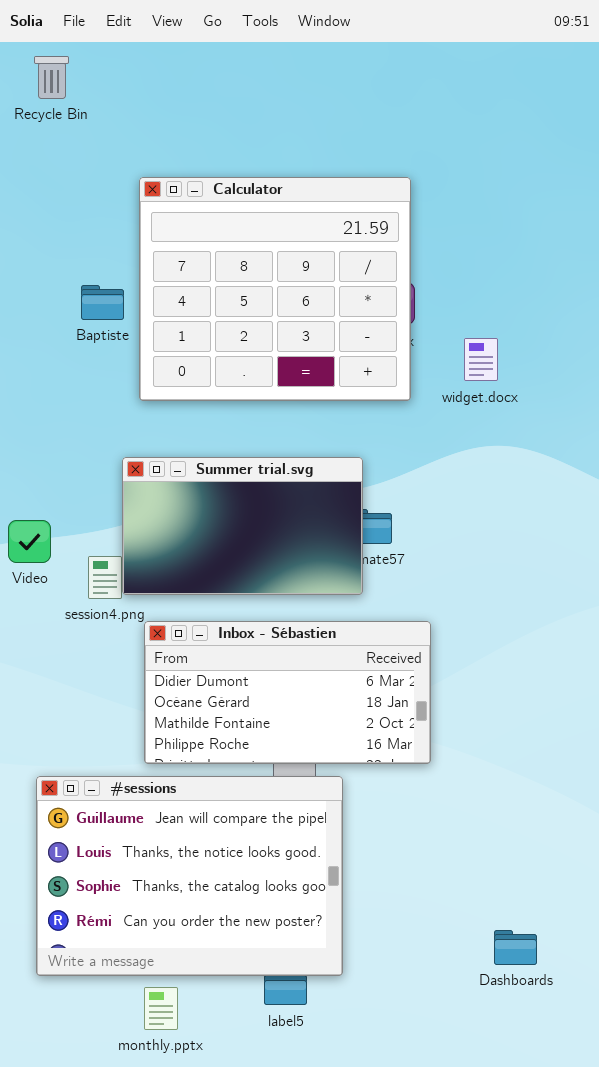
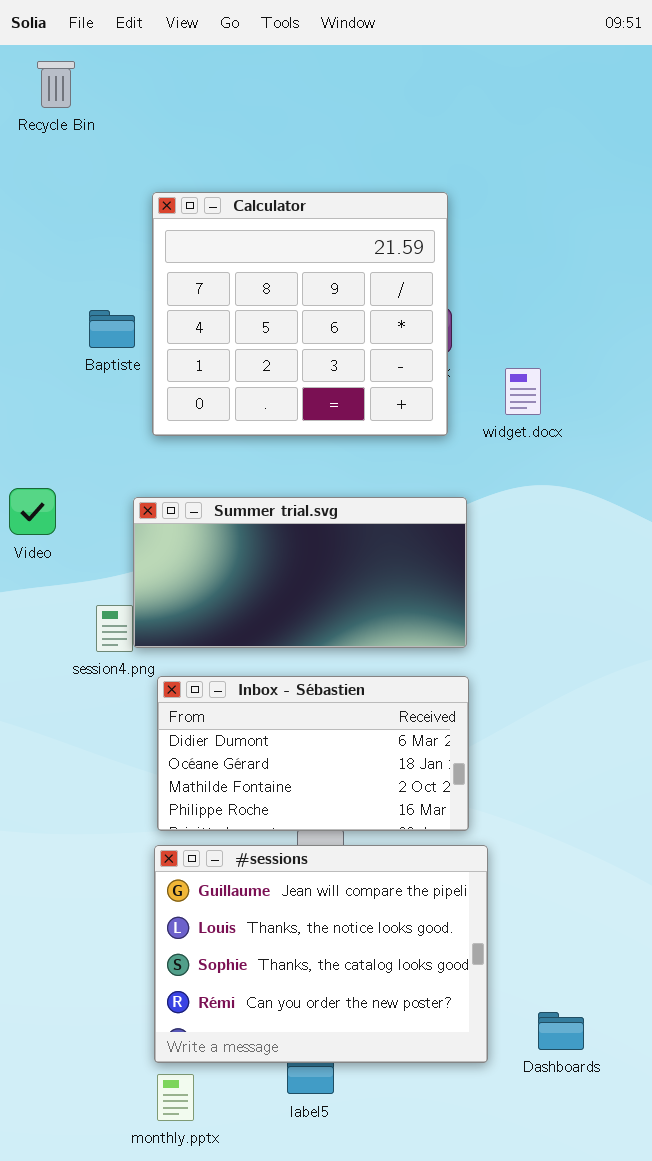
Summer trial.svg: [122,457,363,595] -> [133,497,467,648], resized
Video: [8,520,51,563] -> [9,488,56,535], moved
#sessions: [36,776,343,976] -> [154,845,488,1063], moved

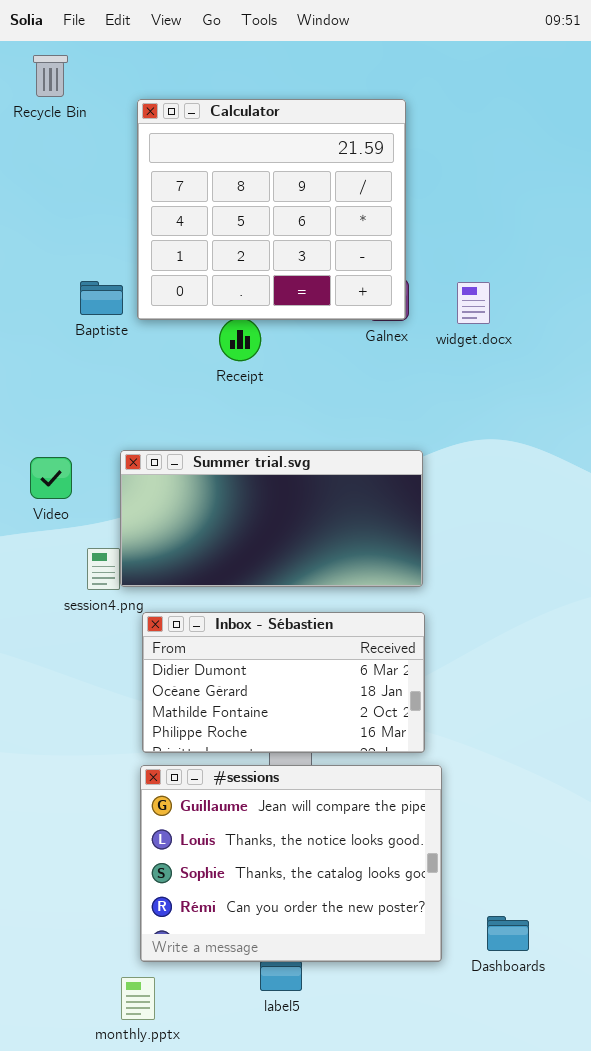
Calculator: [152,192,448,436] -> [137,99,406,320], moved
widget.docx: [505,368,541,415] -> [457,282,490,324], moved
Video: [9,488,56,535] -> [30,457,72,499], moved
monthly.pptx: [157,1074,194,1121] -> [121,977,155,1020], moved

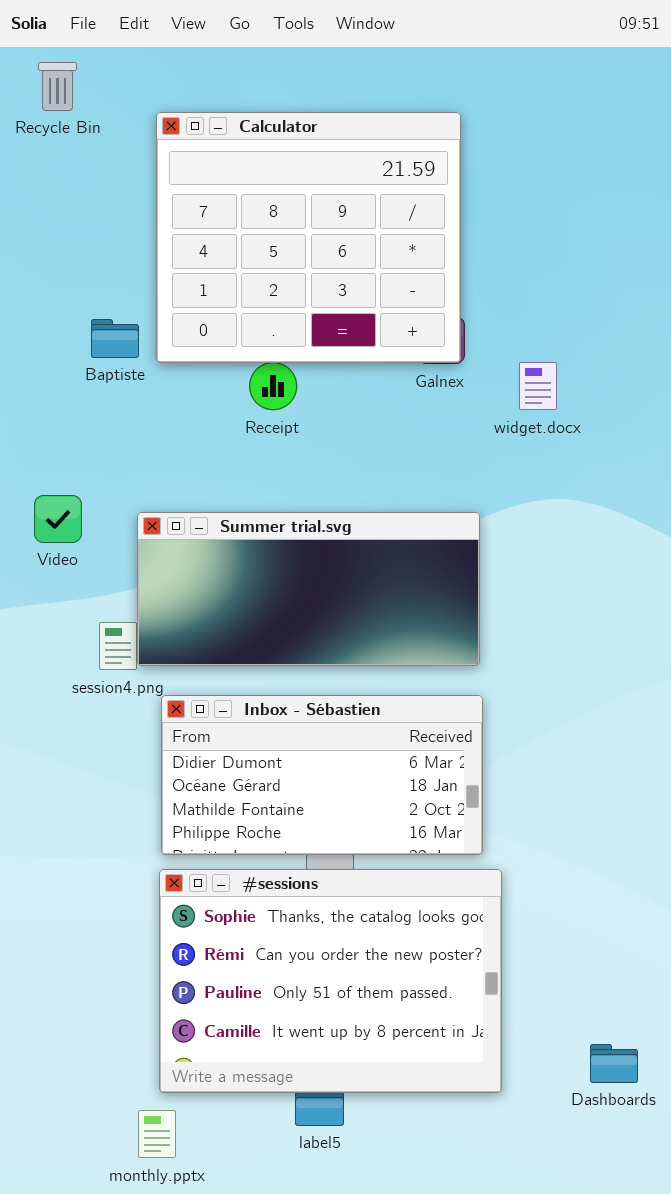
widget.docx: [457,282,490,324] -> [519,362,557,410], moved
Video: [30,457,72,499] -> [34,495,82,543], moved
#sessions: [140,765,442,962] -> [159,869,502,1093], scrolled down 2 rows
Dashboards: [487,916,529,951] -> [590,1044,638,1083], moved

